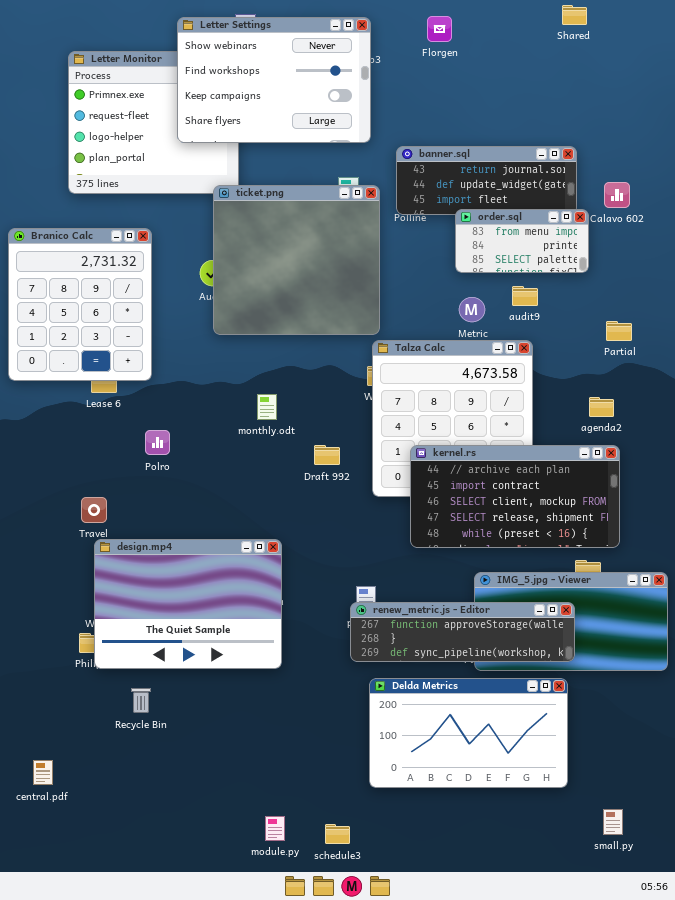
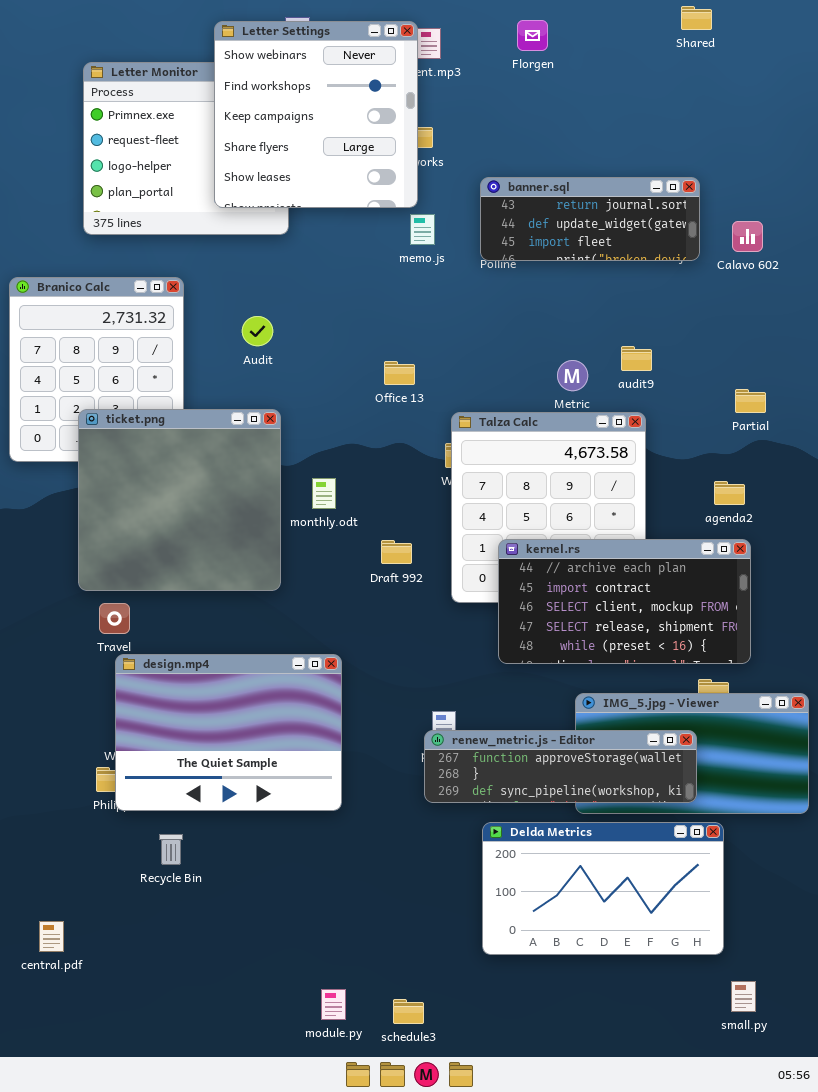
Letter Settings: [177,17,371,143] -> [214,21,418,208], resized
ticket.png: [213,185,380,335] -> [78,409,281,591], moved
order.sql: [455,209,589,273] -> none, closed
Delda Metrics: [369,678,568,788] -> [482,822,724,955], moved

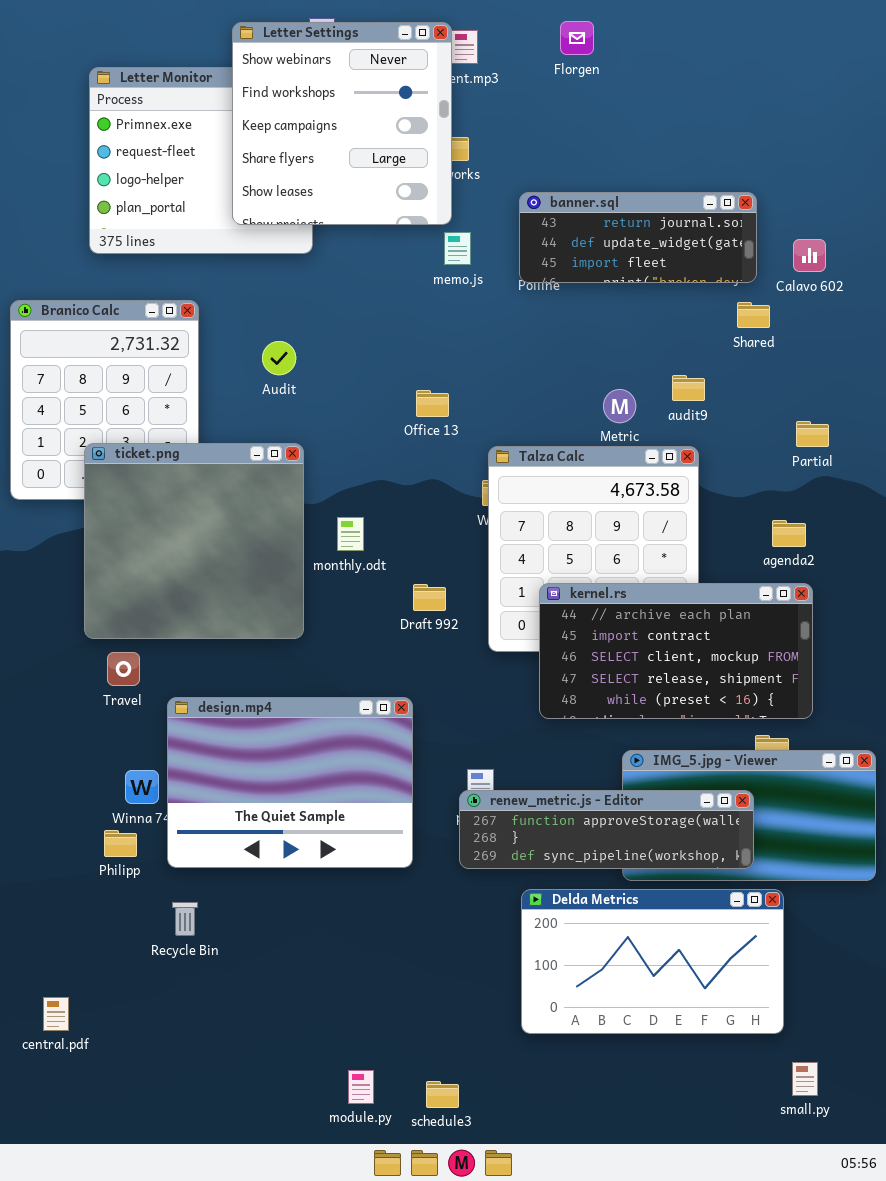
Shared: [681,6,712,30] -> [737,302,770,328], moved
design.mp4: [115,654,342,811] -> [167,697,413,868], moved

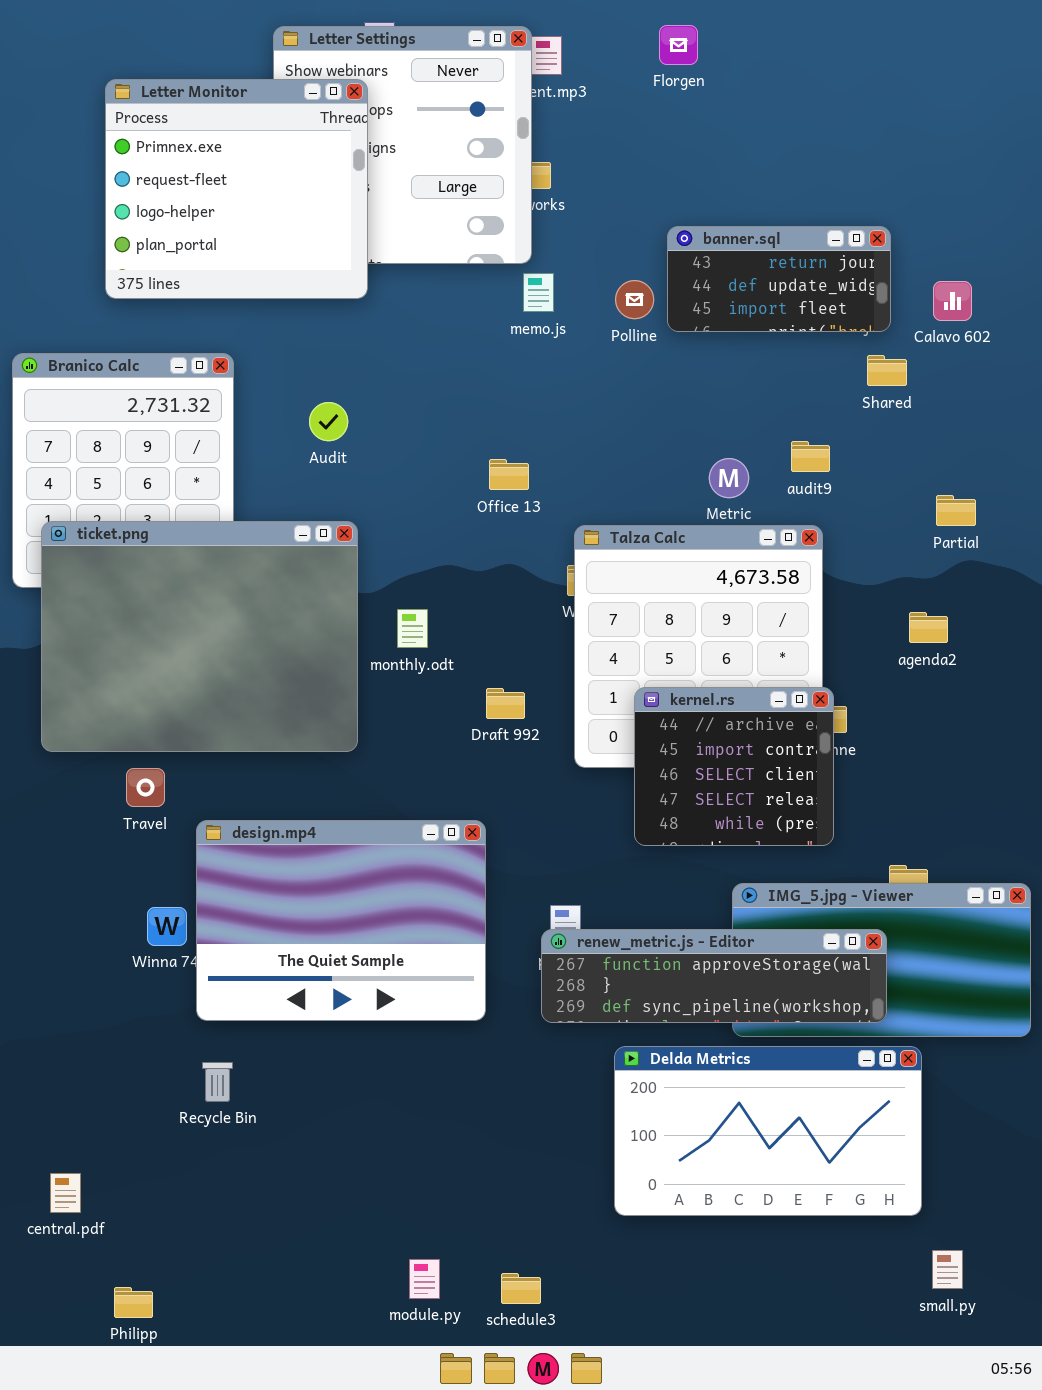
Letter Monitor: [89,67,313,254] -> [105,79,368,299], raised
banner.sql: [519,192,757,283] -> [667,226,891,332], resized
ticket.png: [84,443,304,639] -> [41,521,358,752], resized
kernel.rs: [539,583,813,719] -> [634,687,834,846], resized
Philipp: [104,830,137,857] -> [114,1287,153,1318], moved

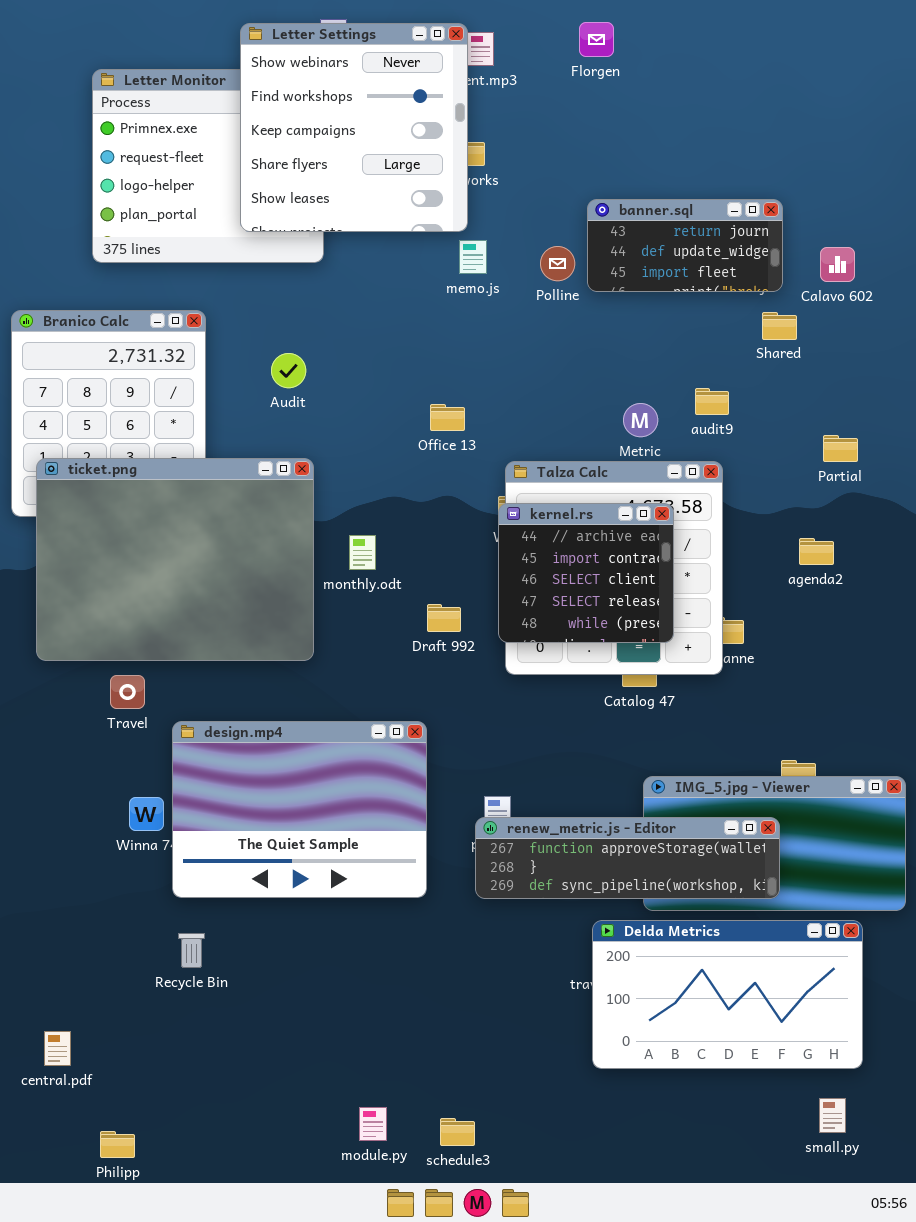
Letter Settings: [273,26,532,264] -> [240,23,468,232], raised
kernel.rs: [634,687,834,846] -> [498,503,674,643], moved
Delda Metrics: [614,1046,922,1216] -> [592,920,863,1069], moved

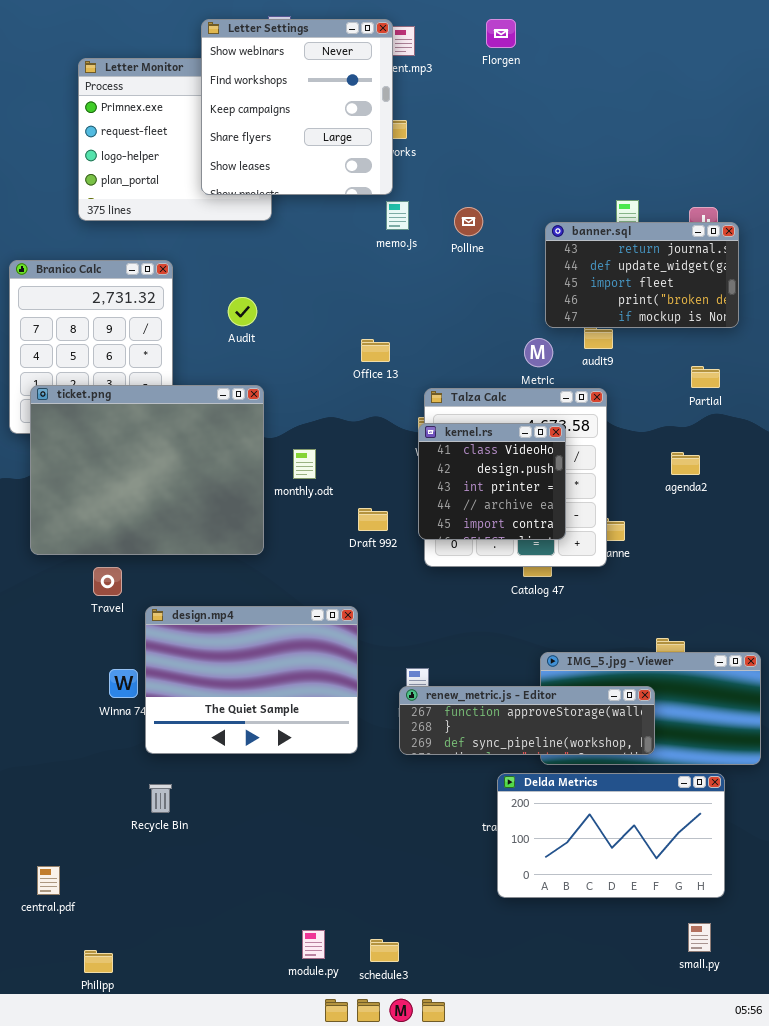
banner.sql: [587,199,783,292] -> [545,222,739,328], moved, resized
kernel.rs: [498,503,674,643] -> [418,423,566,540], scrolled up 3 rows

